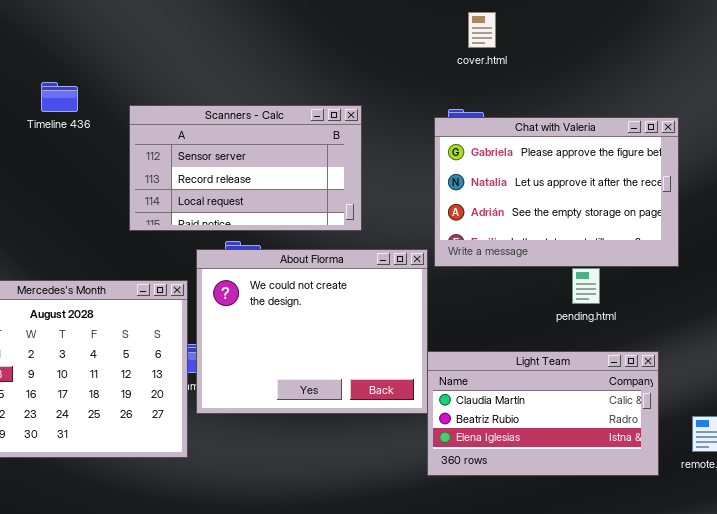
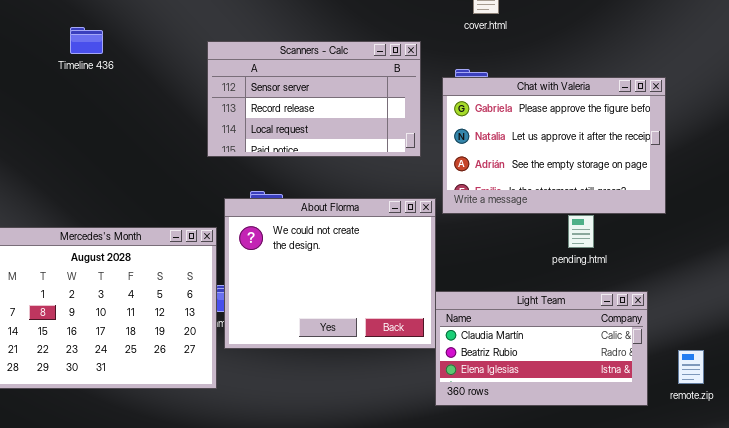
Timeline 436: [41,82,78,112] -> [70,27,103,54], moved
Scanners - Calc: [129,105,362,231] -> [207,41,421,157], moved

